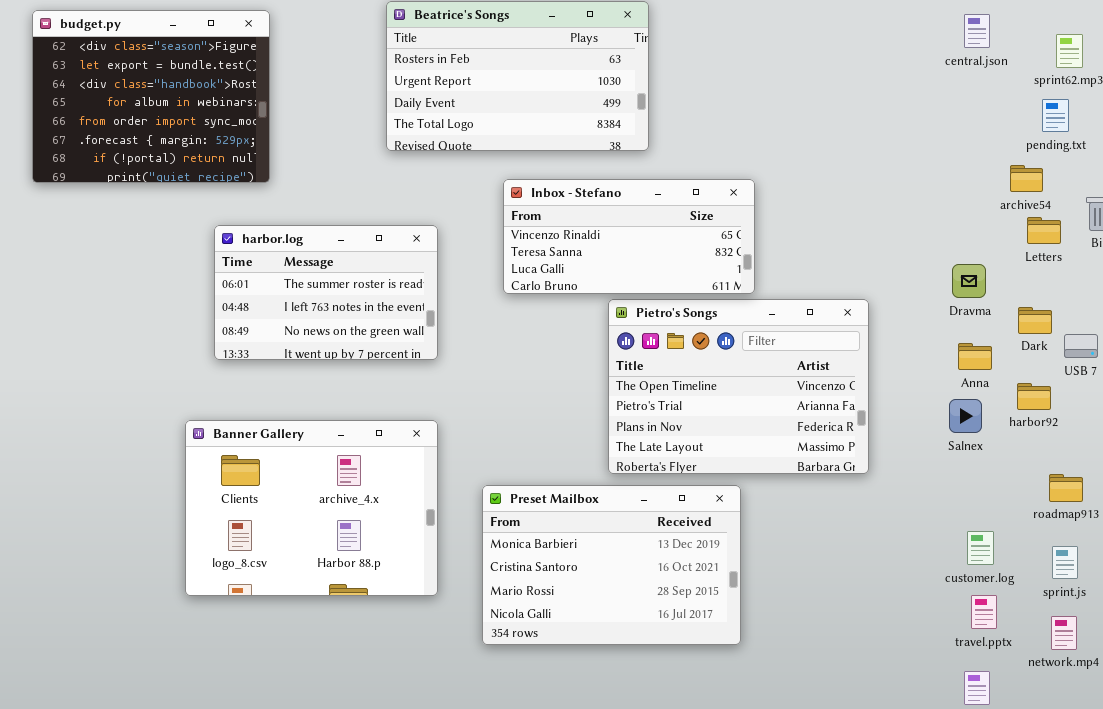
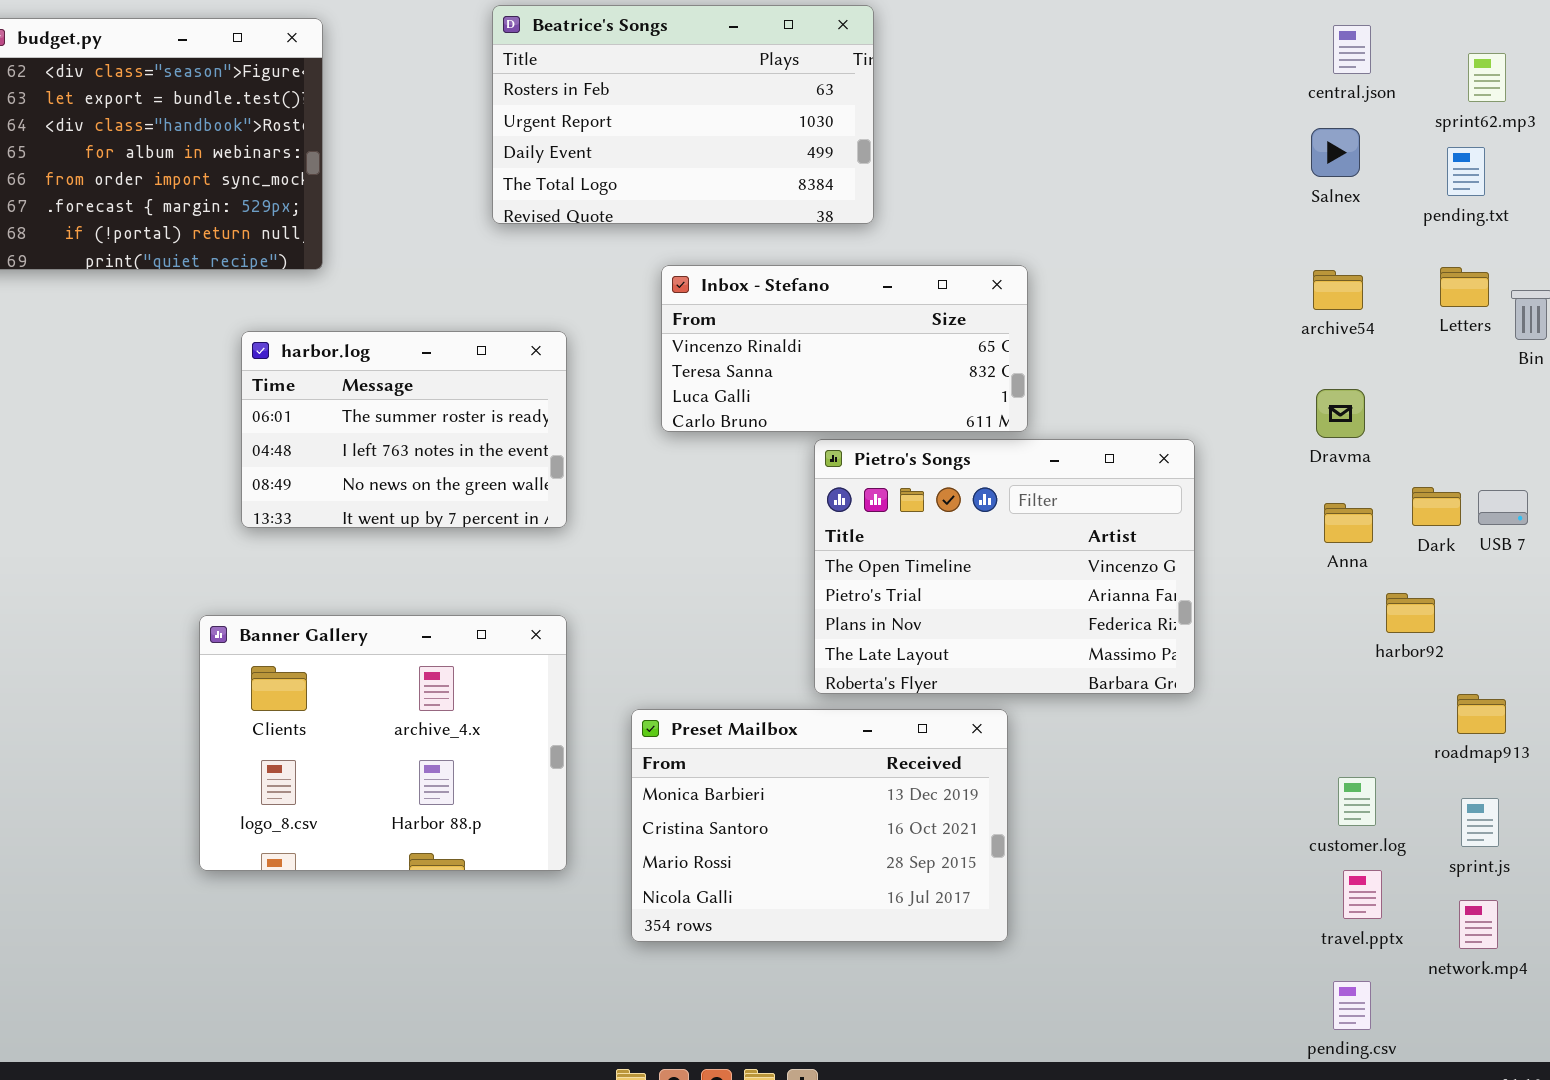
archive54: [1010,165,1043,192] -> [1313,270,1363,310], moved
Letters: [1027,217,1061,244] -> [1440,267,1489,307], moved
Dark: [1018,307,1052,334] -> [1412,487,1461,526], moved
harbor92: [1017,383,1051,410] -> [1386,593,1435,633], moved
Salnex: [949,399,982,433] -> [1311,128,1360,177], moved

